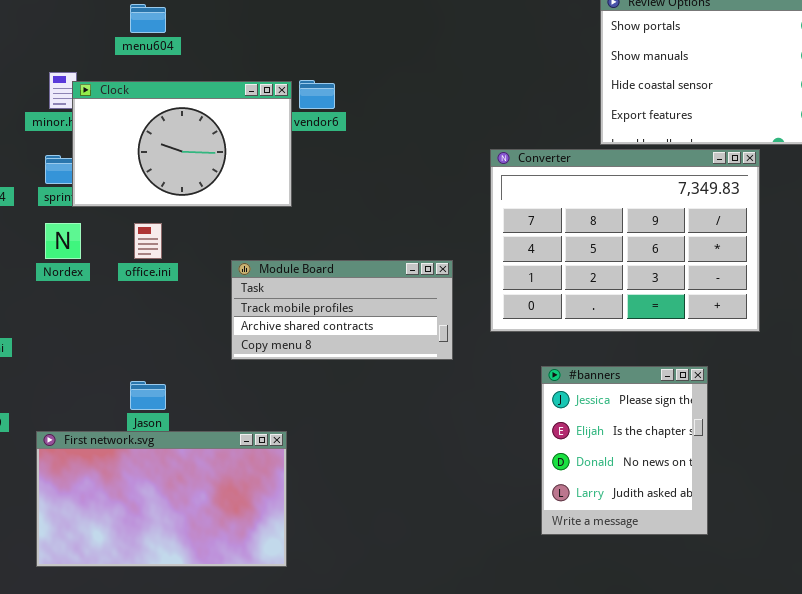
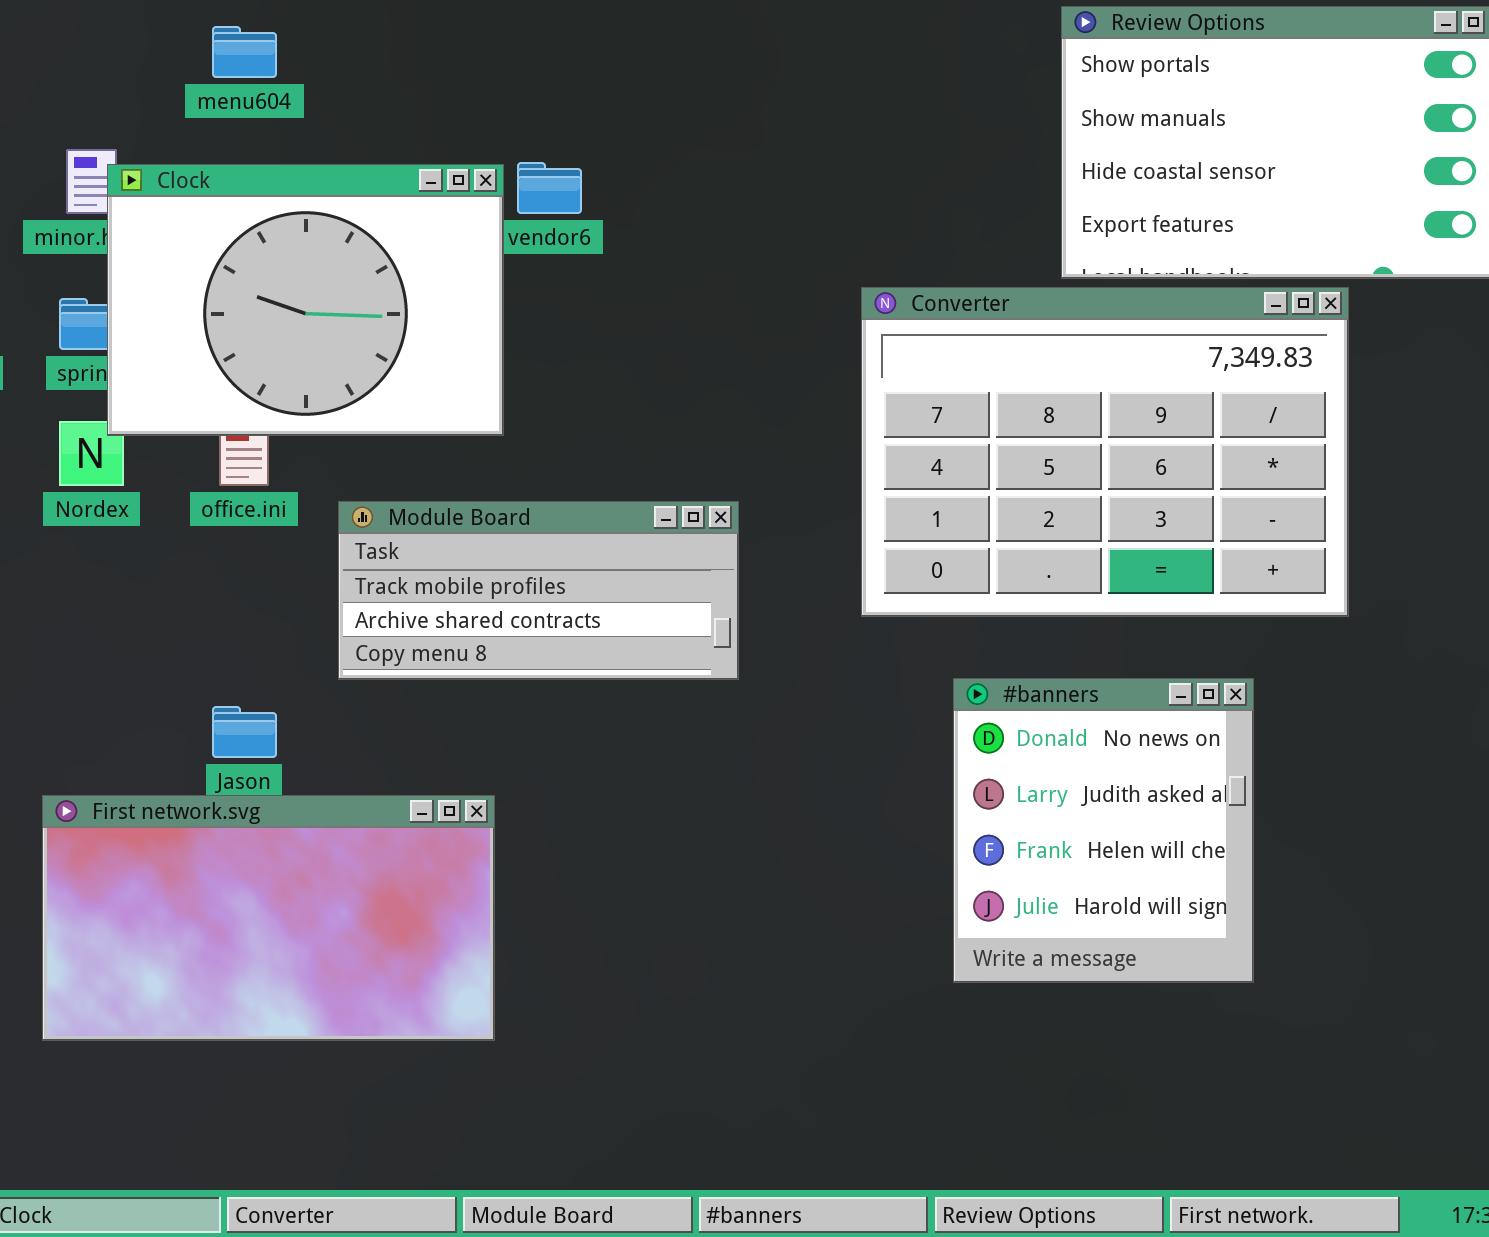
Clock: [72,81,292,207] -> [107,164,504,436], resized
Module Board: [231,260,453,360] -> [338,501,739,680], moved
#banners: [541,366,708,535] -> [953,678,1254,983], scrolled down 2 rows

